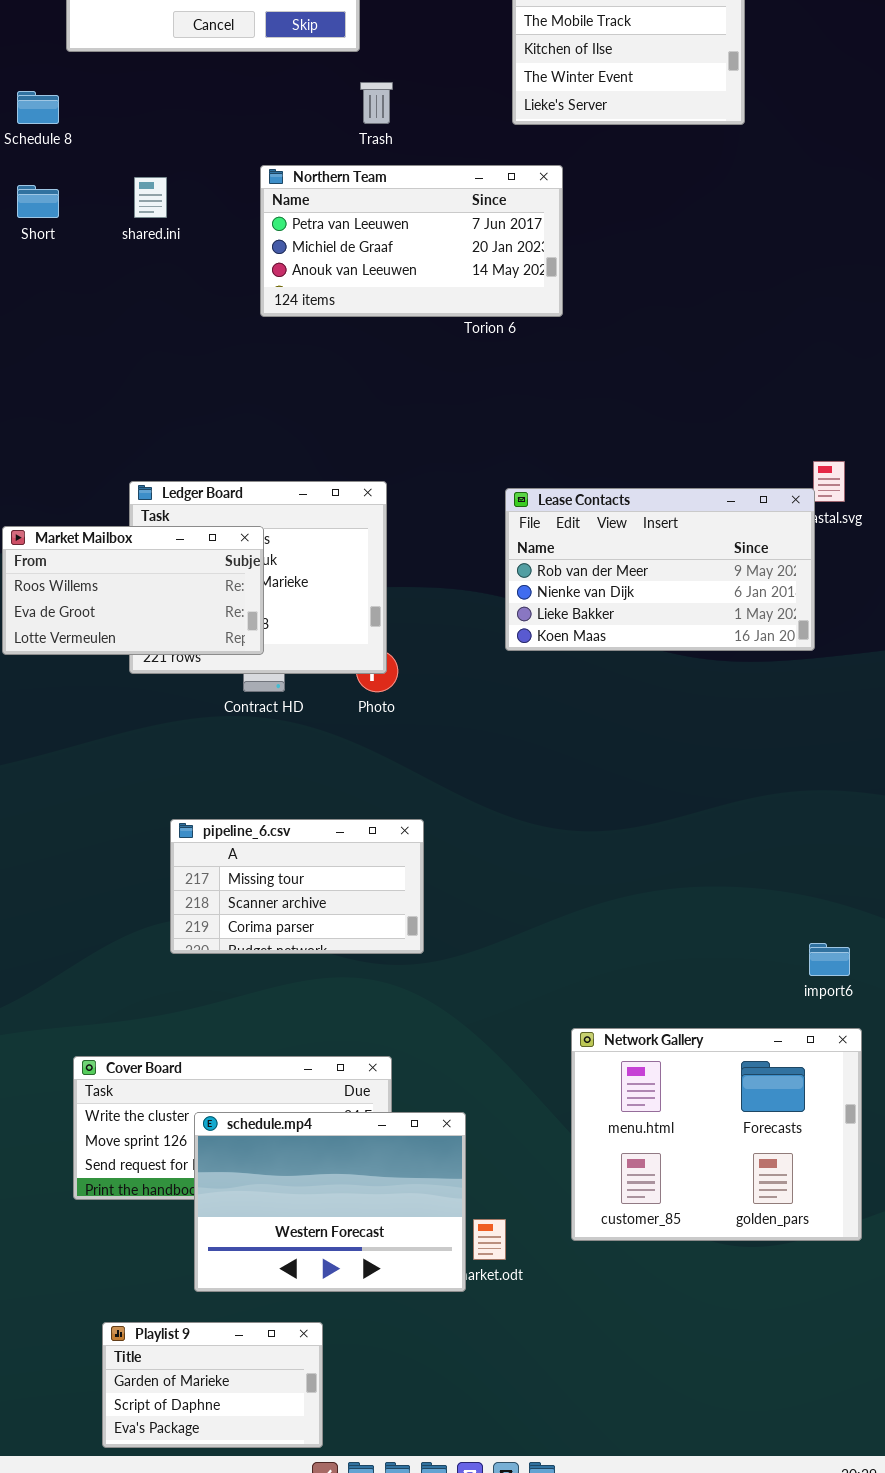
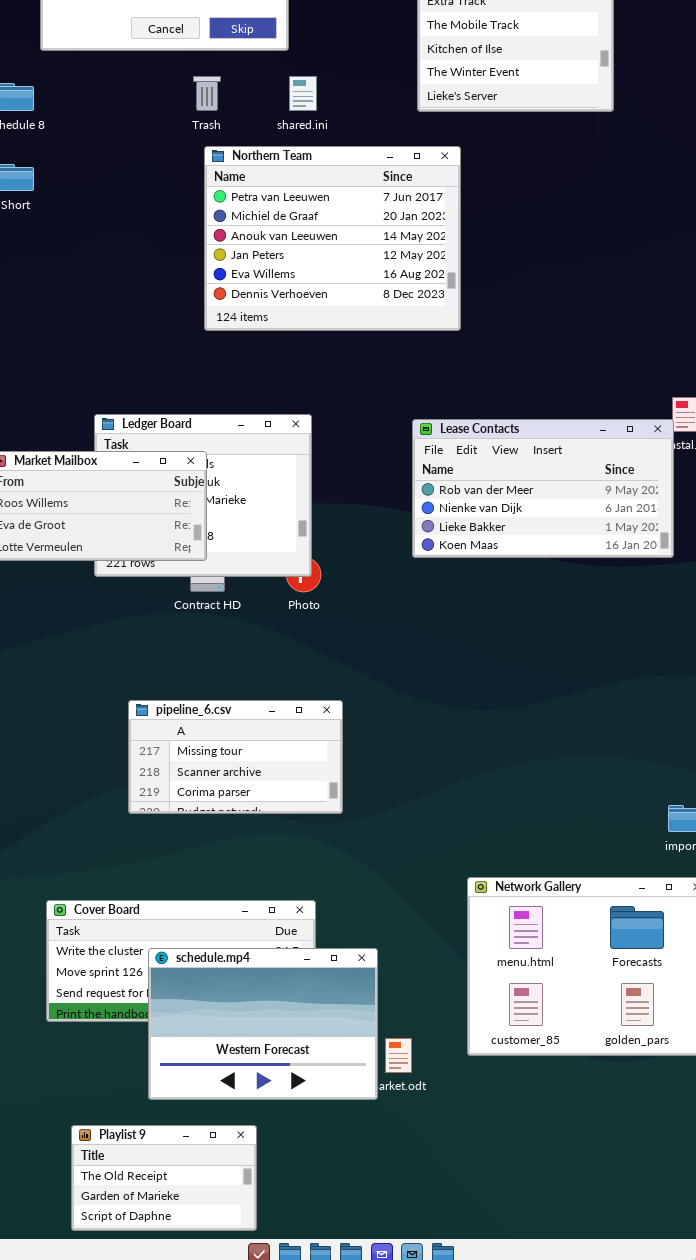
Trash: [360,82,393,124] -> [193,76,221,111], moved
Northern Team: [260,165,563,317] -> [204,146,461,331], resized
shared.ini: [134,177,167,218] -> [289,76,317,111], moved
Playlist 9: [102,1322,323,1448] -> [71,1125,257,1231], scrolled up 1 row

